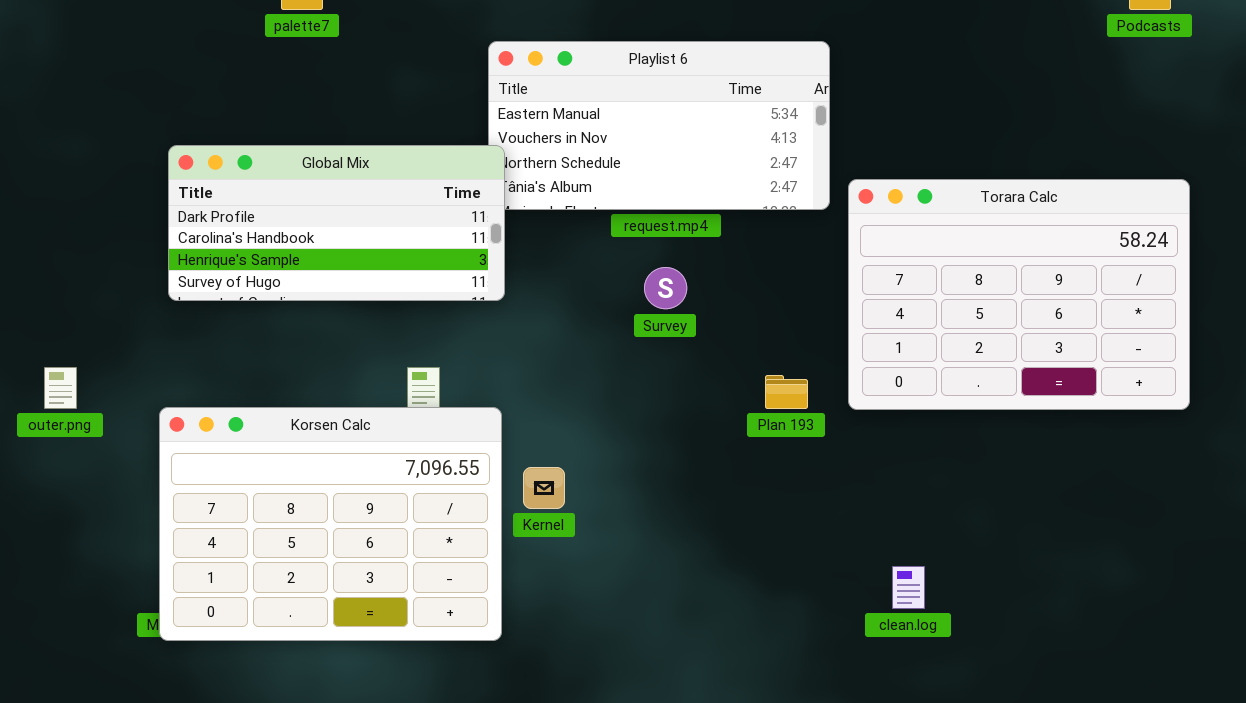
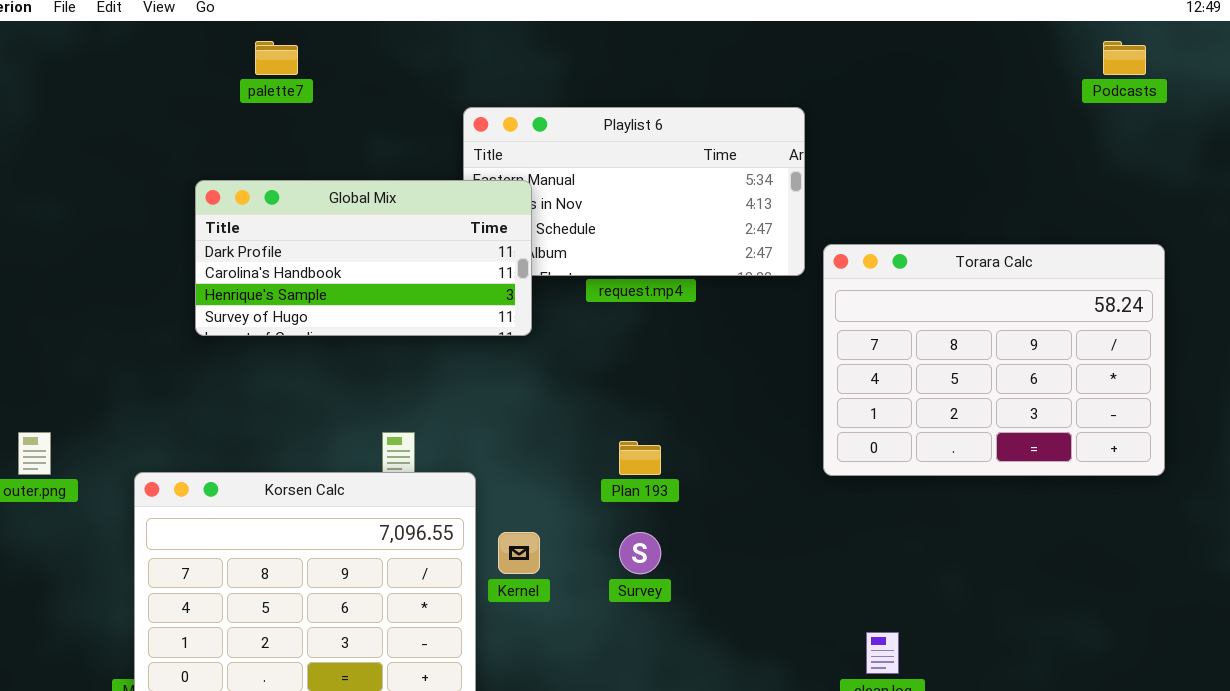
Global Mix: [168,145,505,301] -> [195,180,532,336], moved
Survey: [644,267,687,309] -> [619,532,661,574], moved
Plan 193: [765,375,808,409] -> [619,441,661,475], moved

